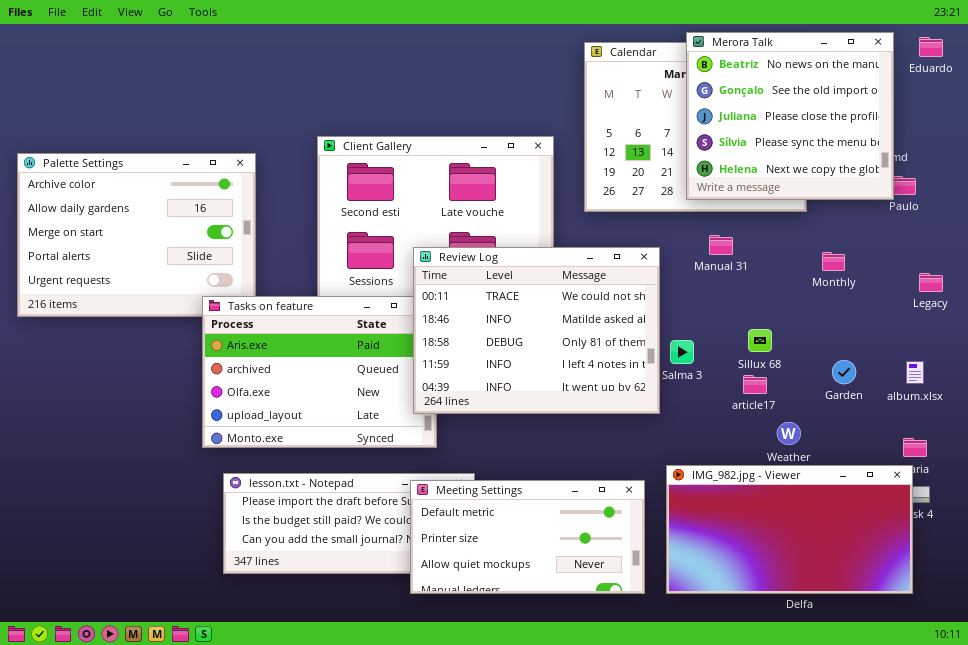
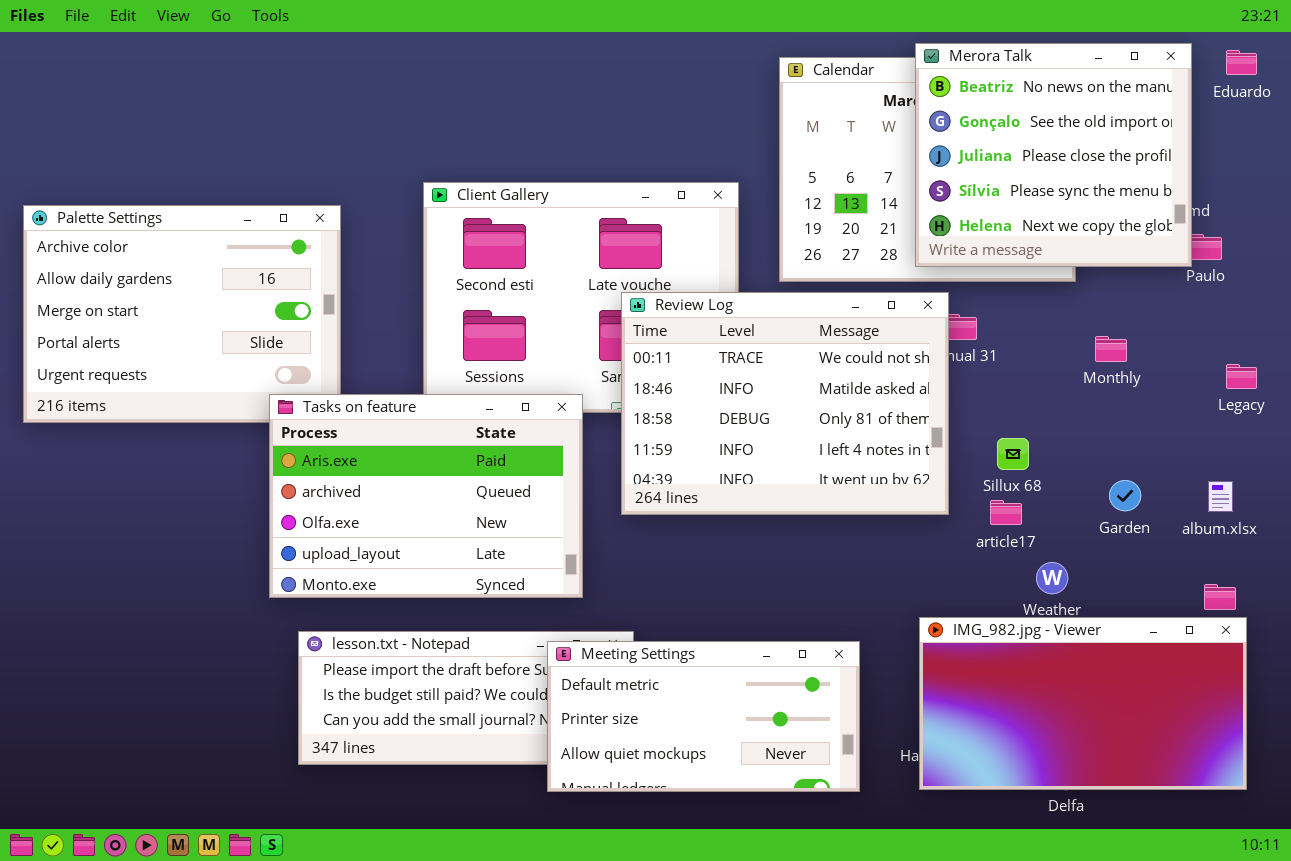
Review Log: [413,247,660,414] -> [621,292,949,515], moved
IMG_982.jpg - Viewer: [666,465,913,594] -> [919,617,1247,790], moved

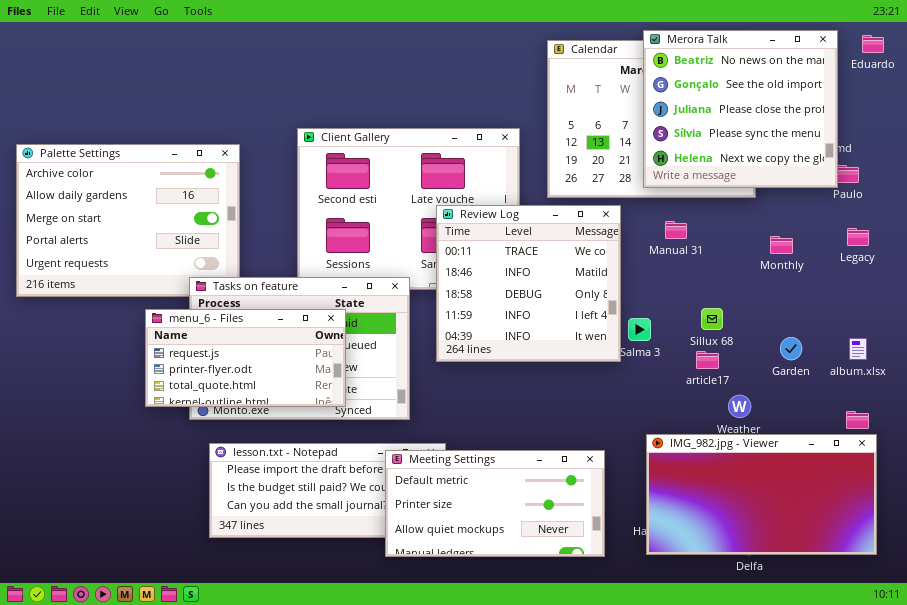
Review Log: [621,292,949,515] -> [436,205,621,362], resized
Legacy: [1226,364,1257,389] -> [847,228,869,246], moved
menu_6 - Files: none -> [145,309,346,407], opened

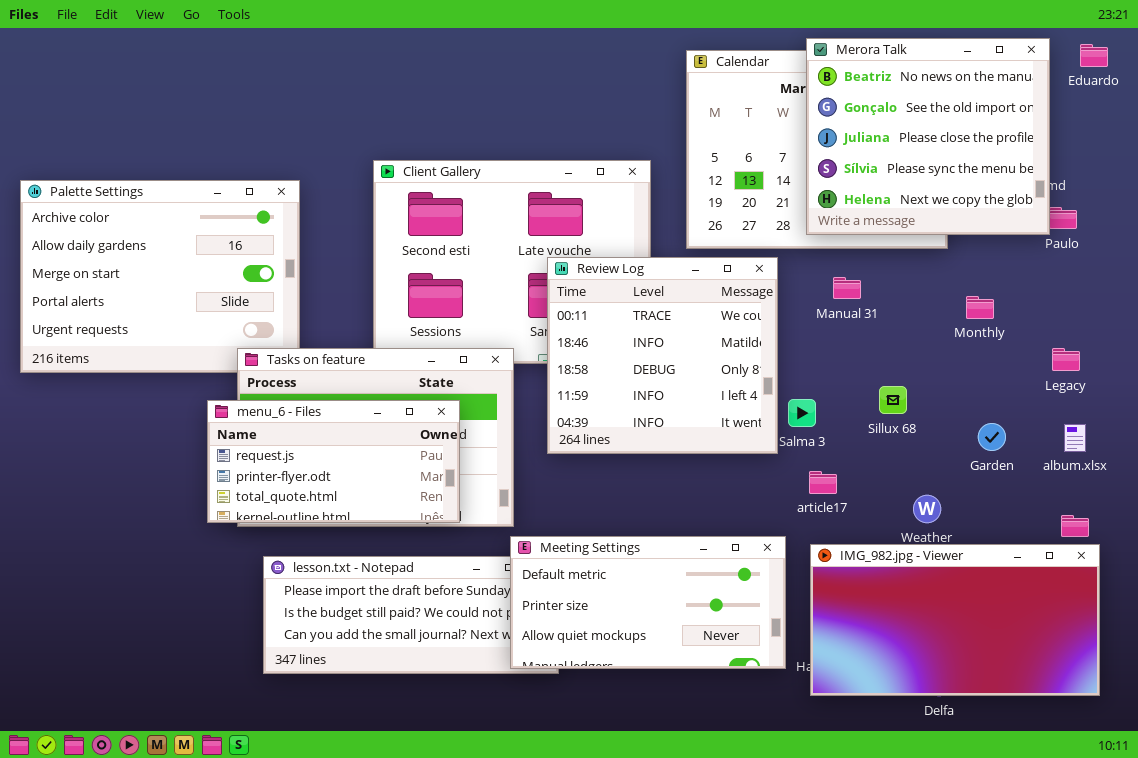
Legacy: [847,228,869,246] -> [1052,348,1080,371], moved
menu_6 - Files: [145,309,346,407] -> [207,400,460,523], moved
article17: [696,351,719,369] -> [809,471,837,494], moved
Meeting Settings: [385,450,605,557] -> [510,536,786,669], moved

